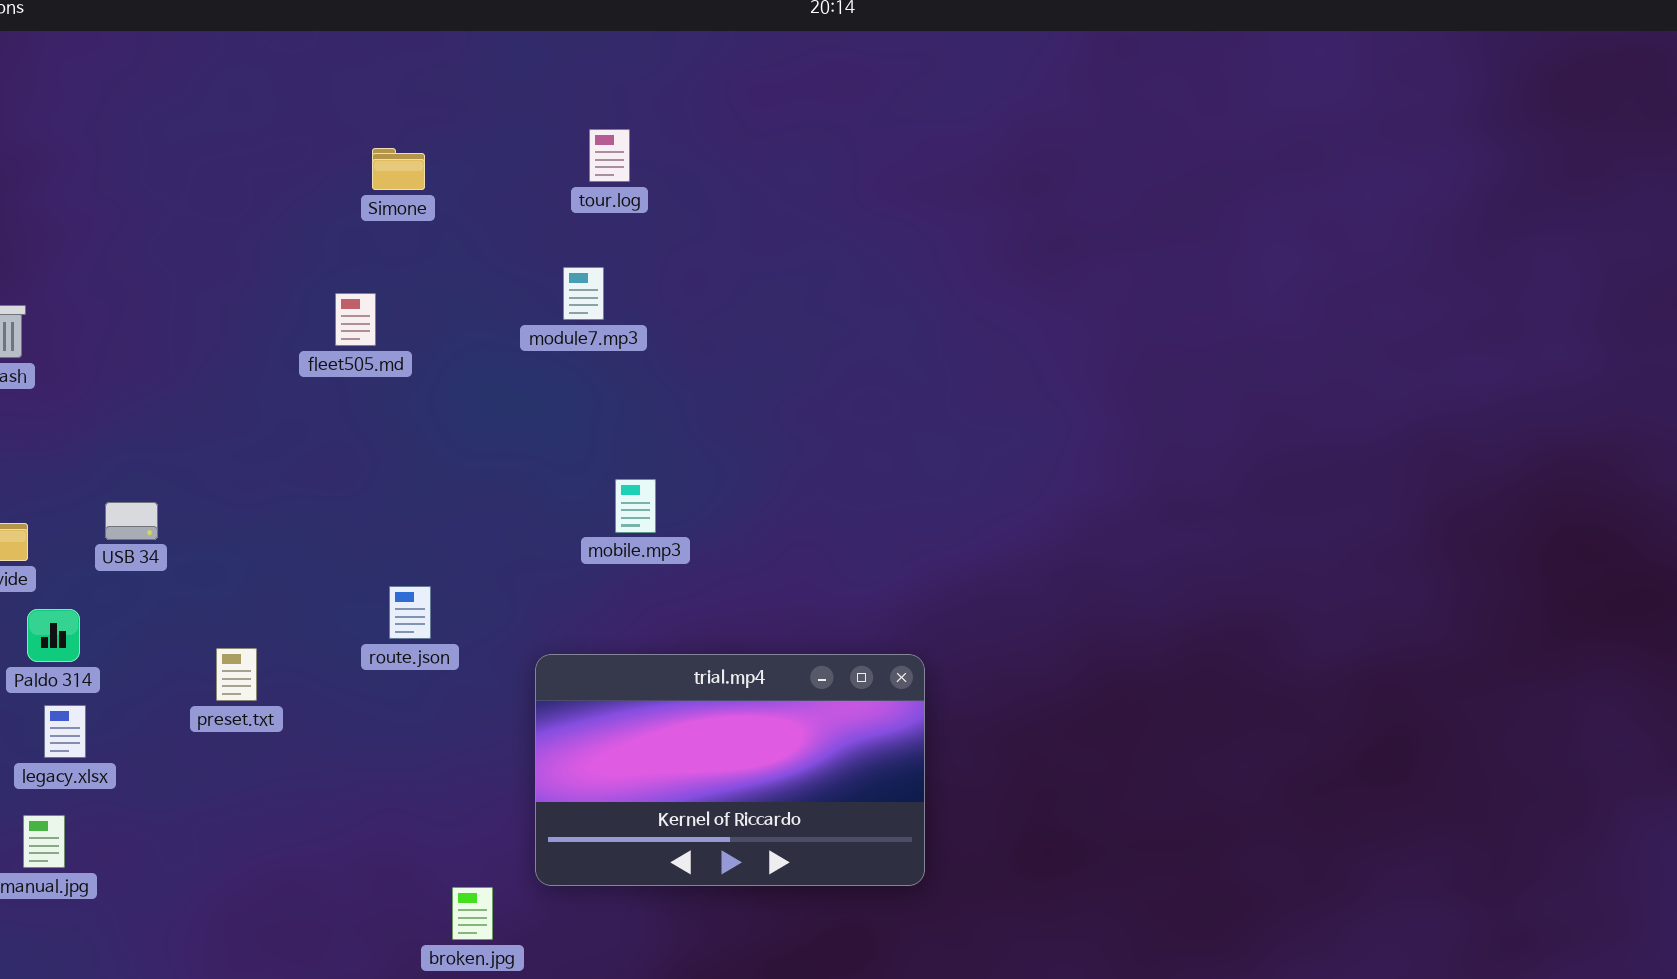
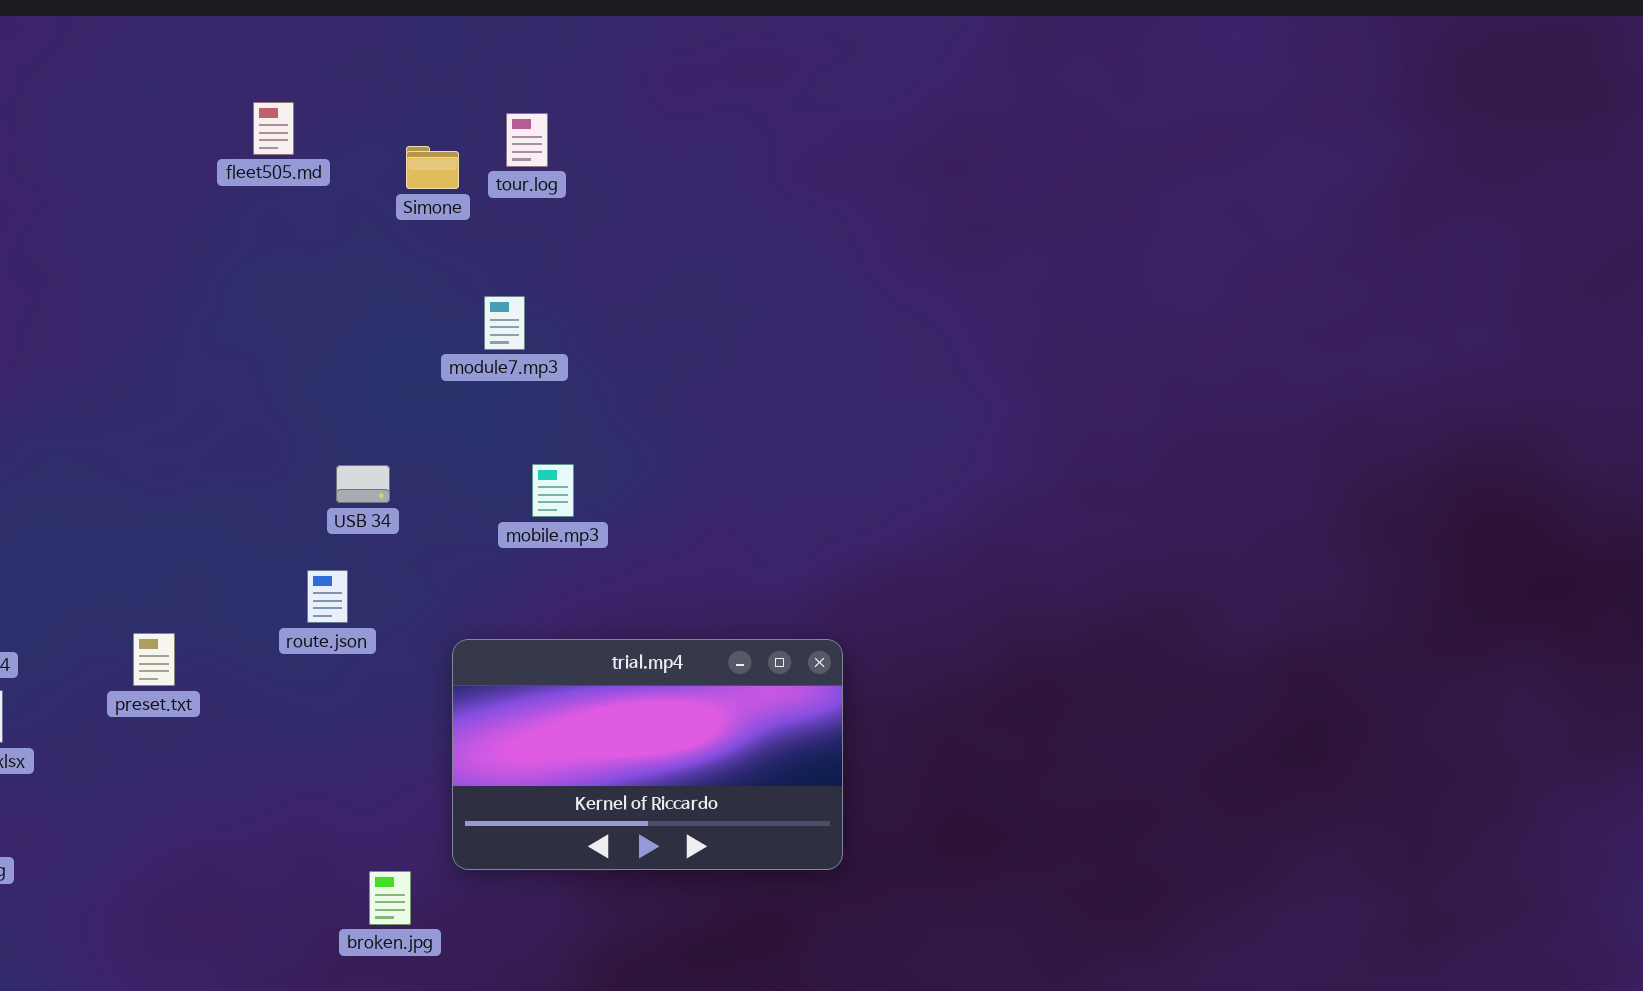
Simone: [372,148,425,190] -> [406,146,459,189], moved
module7.mp3: [563,267,604,320] -> [484,296,525,350], moved
fleet505.md: [335,293,376,346] -> [253,102,294,155], moved
USB 34: [105,502,158,540] -> [336,465,390,503], moved

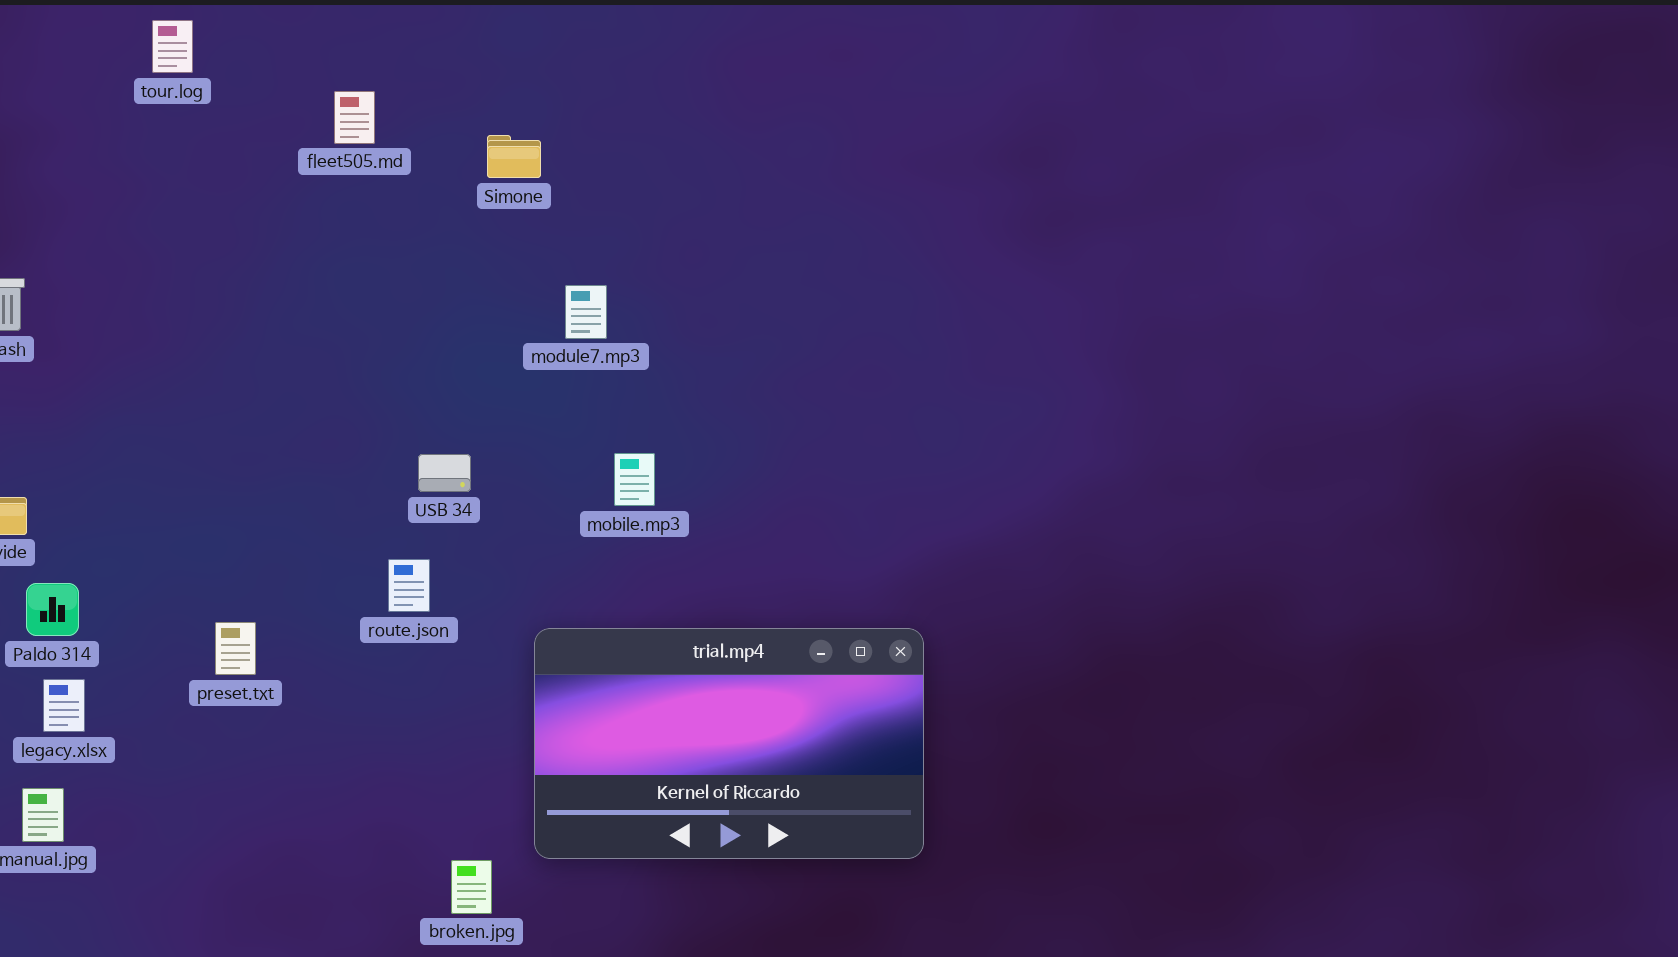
tour.log: [506,113,548,167] -> [152,20,193,73], moved

